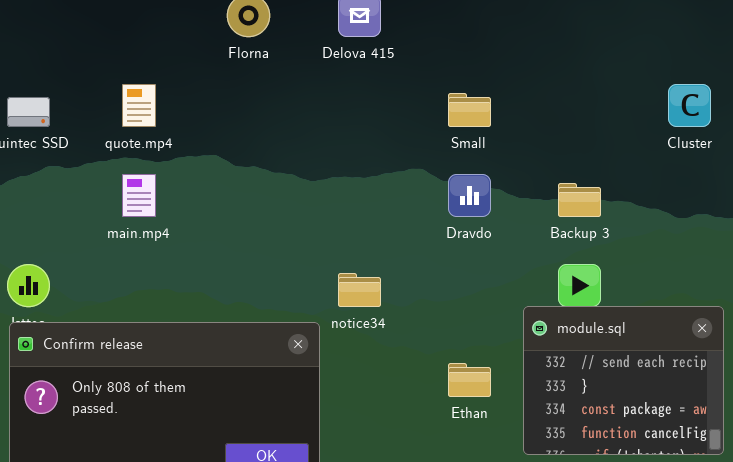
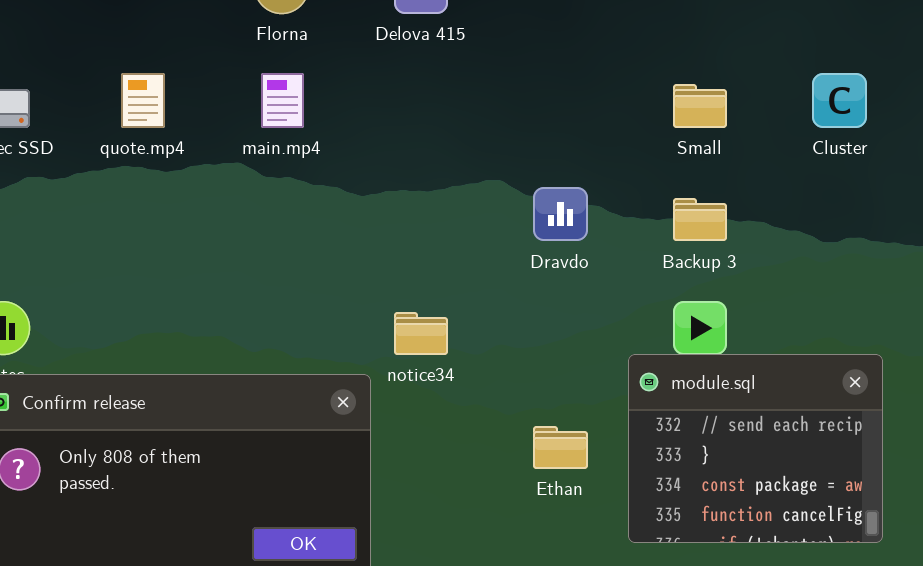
Small: [448,93,491,127] -> [673,84,727,128], moved
main.mp4: [122,174,156,217] -> [261,73,304,128], moved

